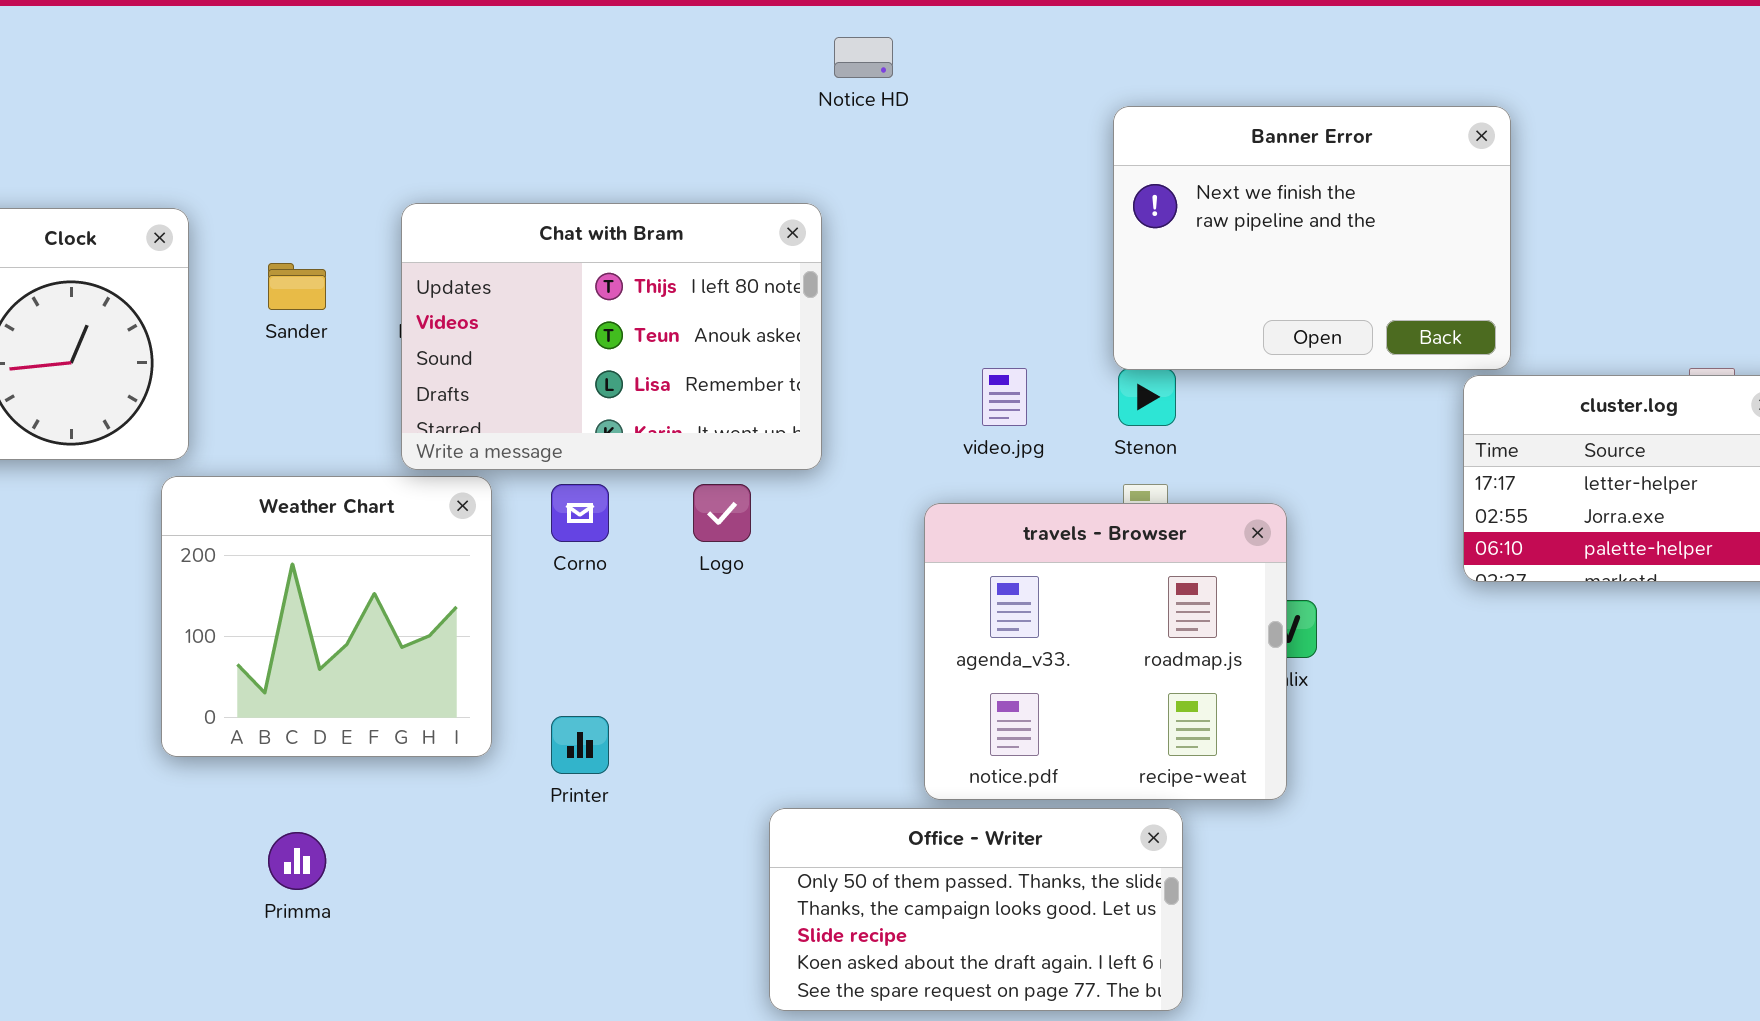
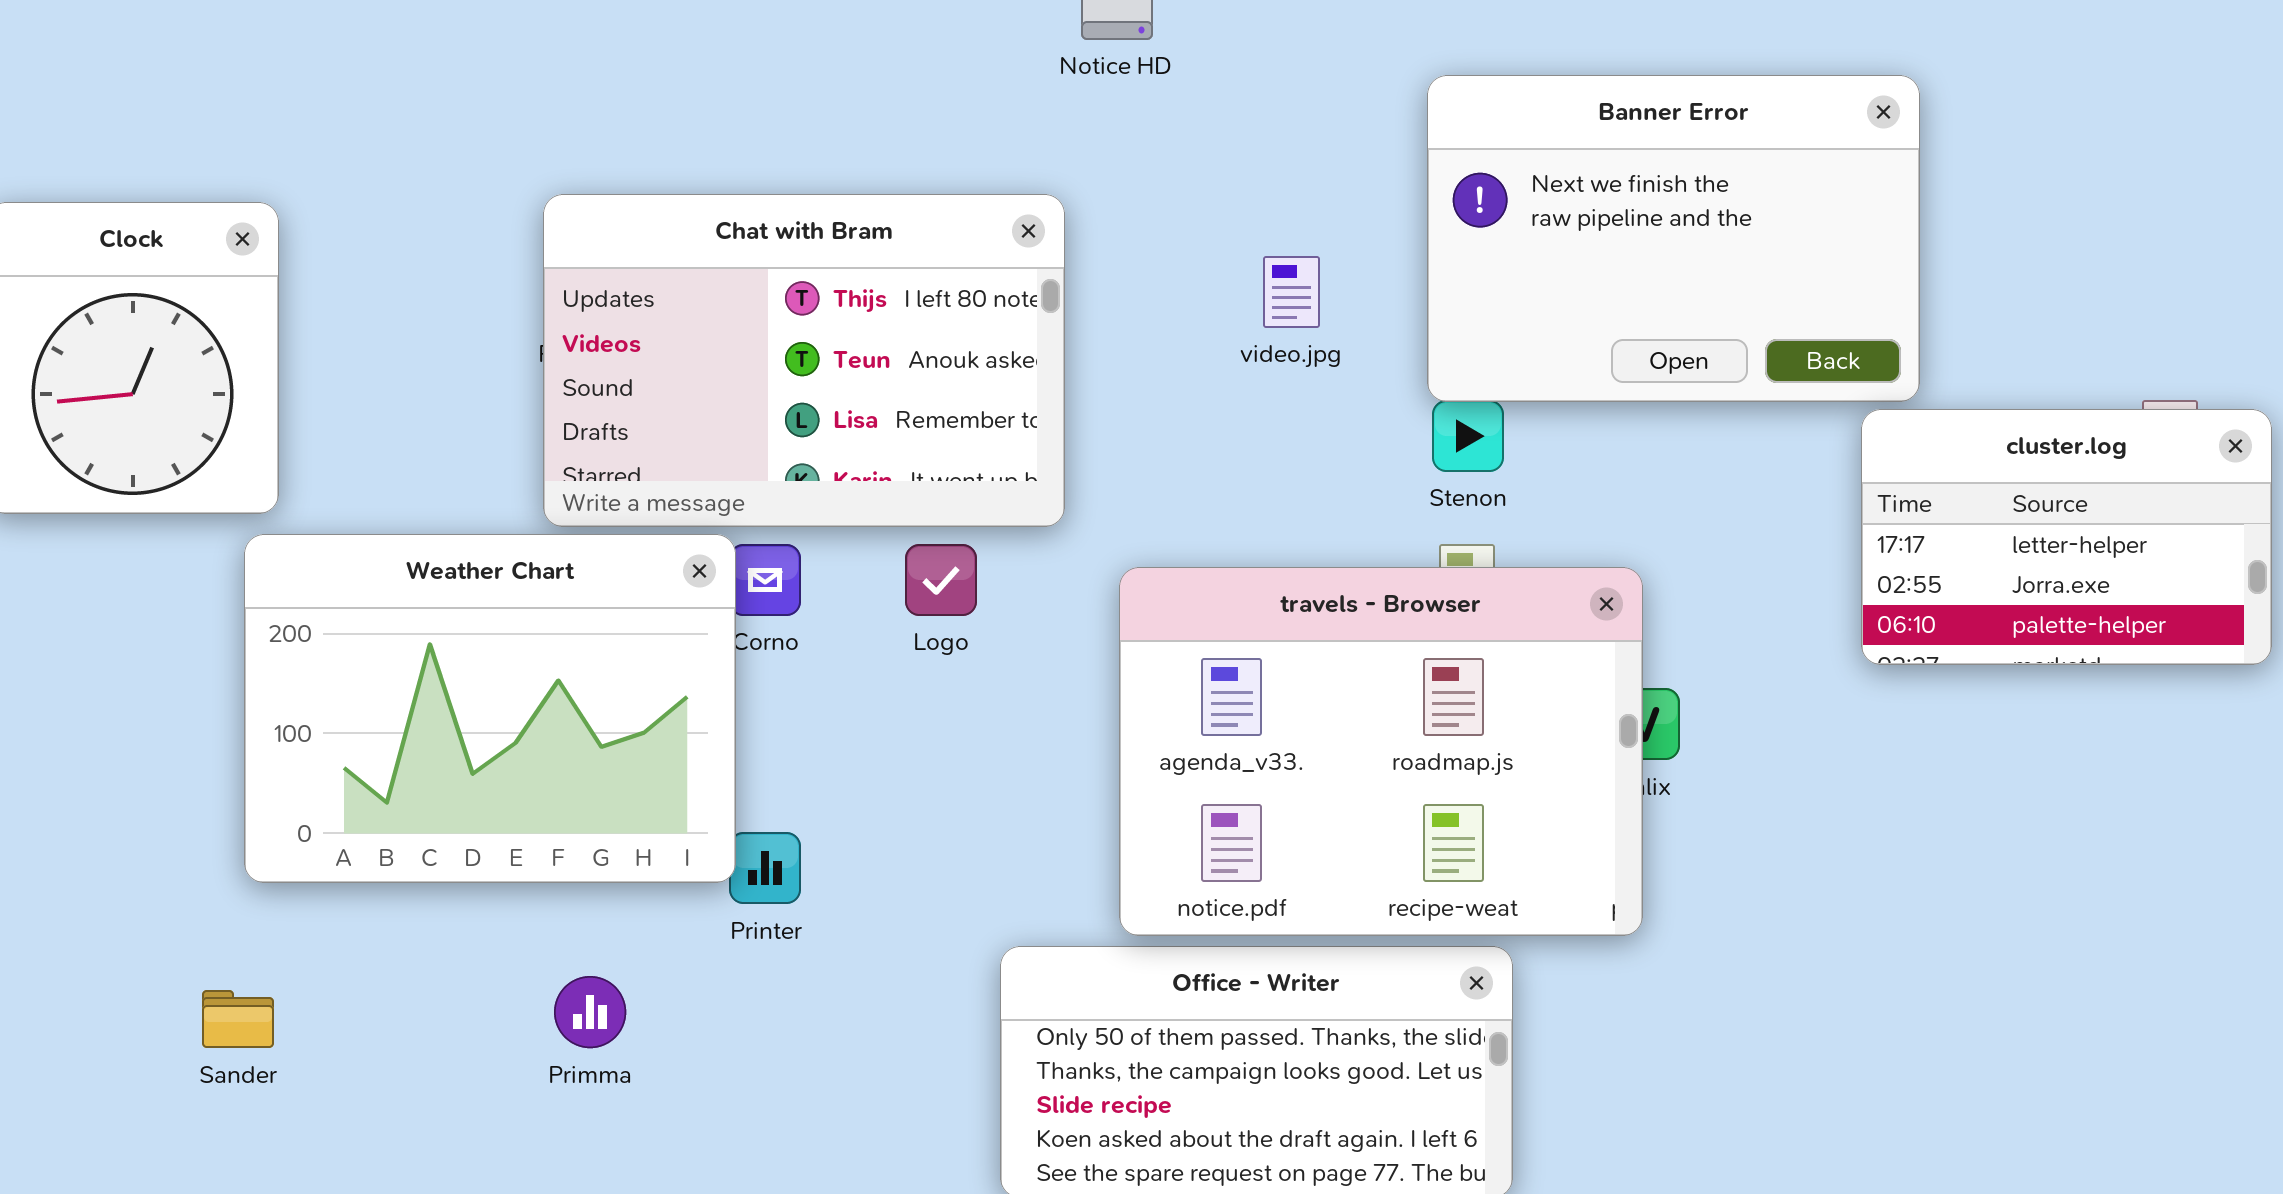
Sander: [268,263,326,310] -> [202,990,274,1048], moved
video.jpg: [982,368,1027,426] -> [1263,256,1320,328], moved
Weather Chart: [161,476,492,757] -> [244,534,736,883], resized
travels - Browser: [924,503,1287,800] -> [1119,567,1643,936], resized
Primma: [268,832,326,890] -> [554,976,626,1048], moved

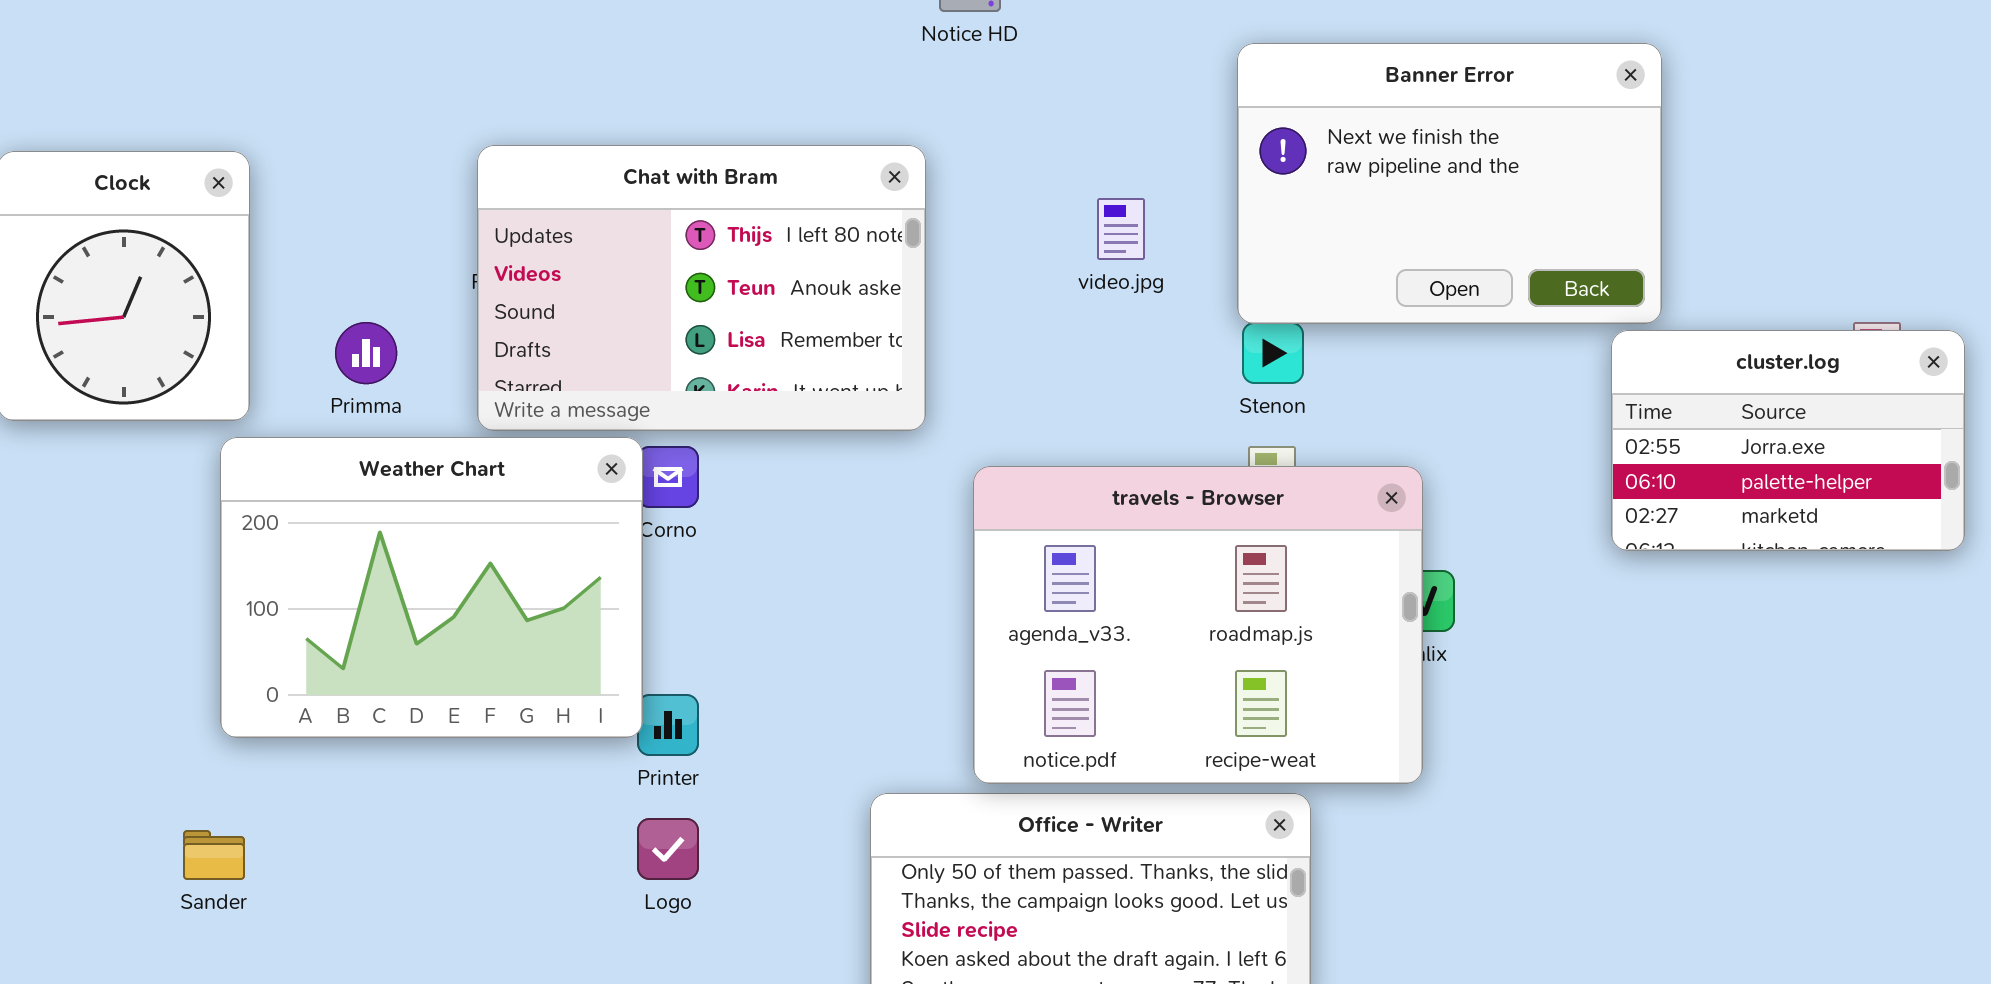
cluster.log: [1861,409,2272,665] -> [1611,330,1965,551], scrolled down 1 row
Logo: [905,544,977,616] -> [637,818,699,880], moved
Primma: [554,976,626,1048] -> [335,322,397,384], moved

